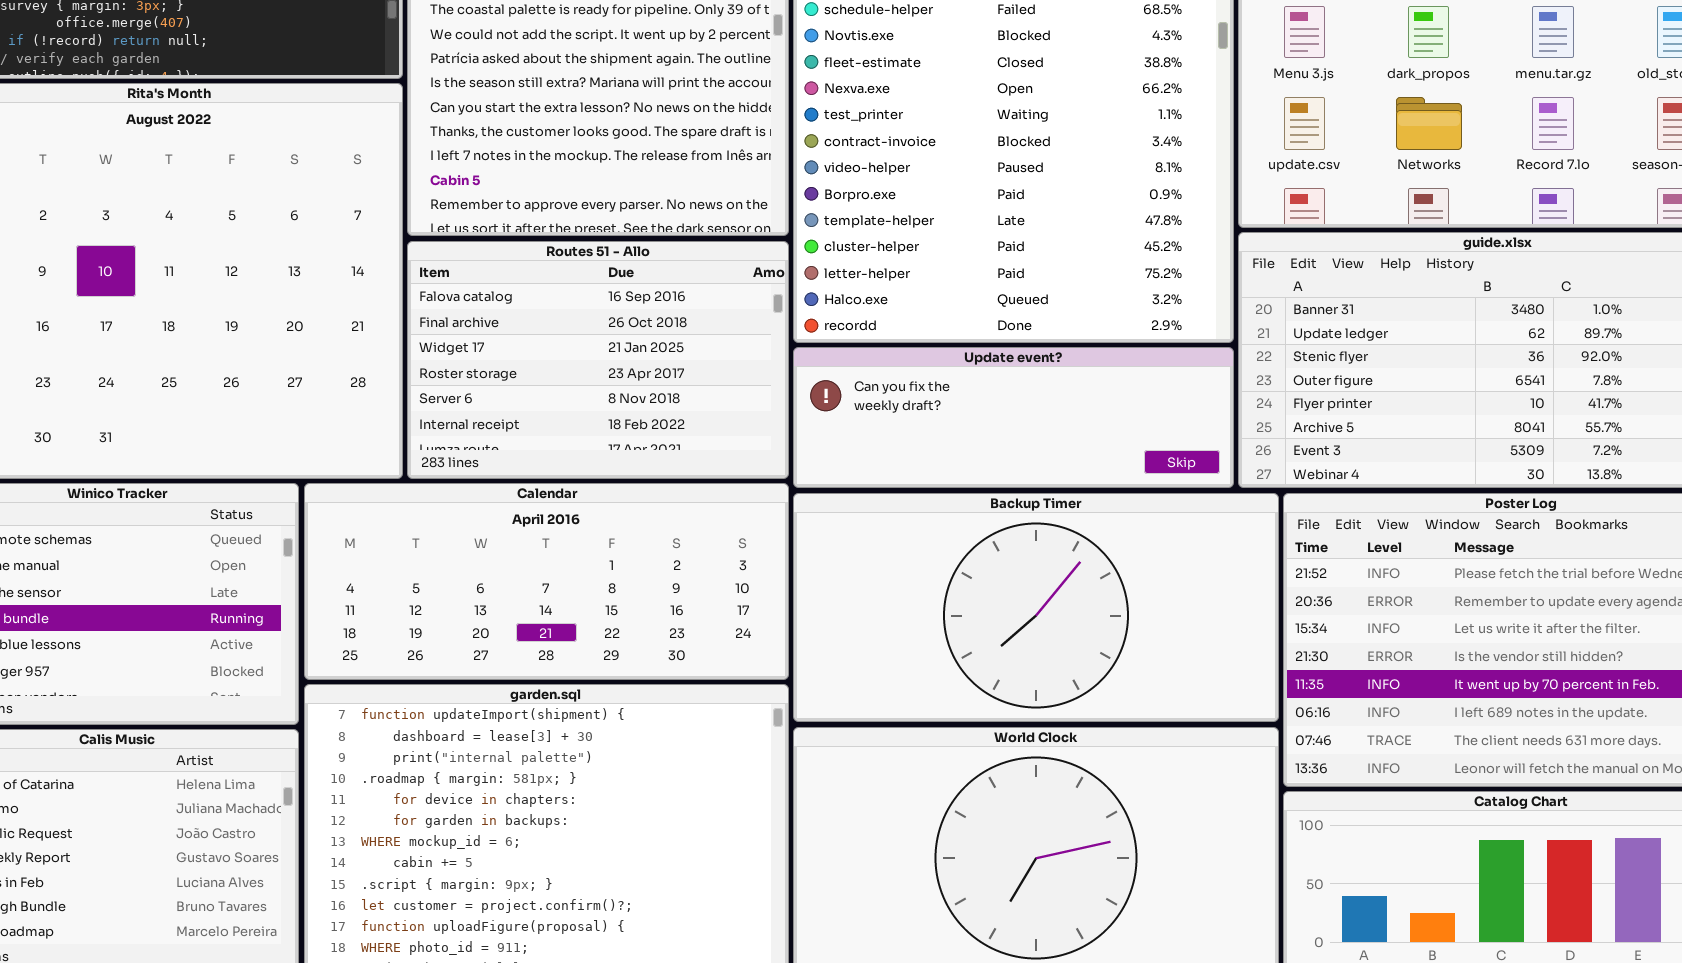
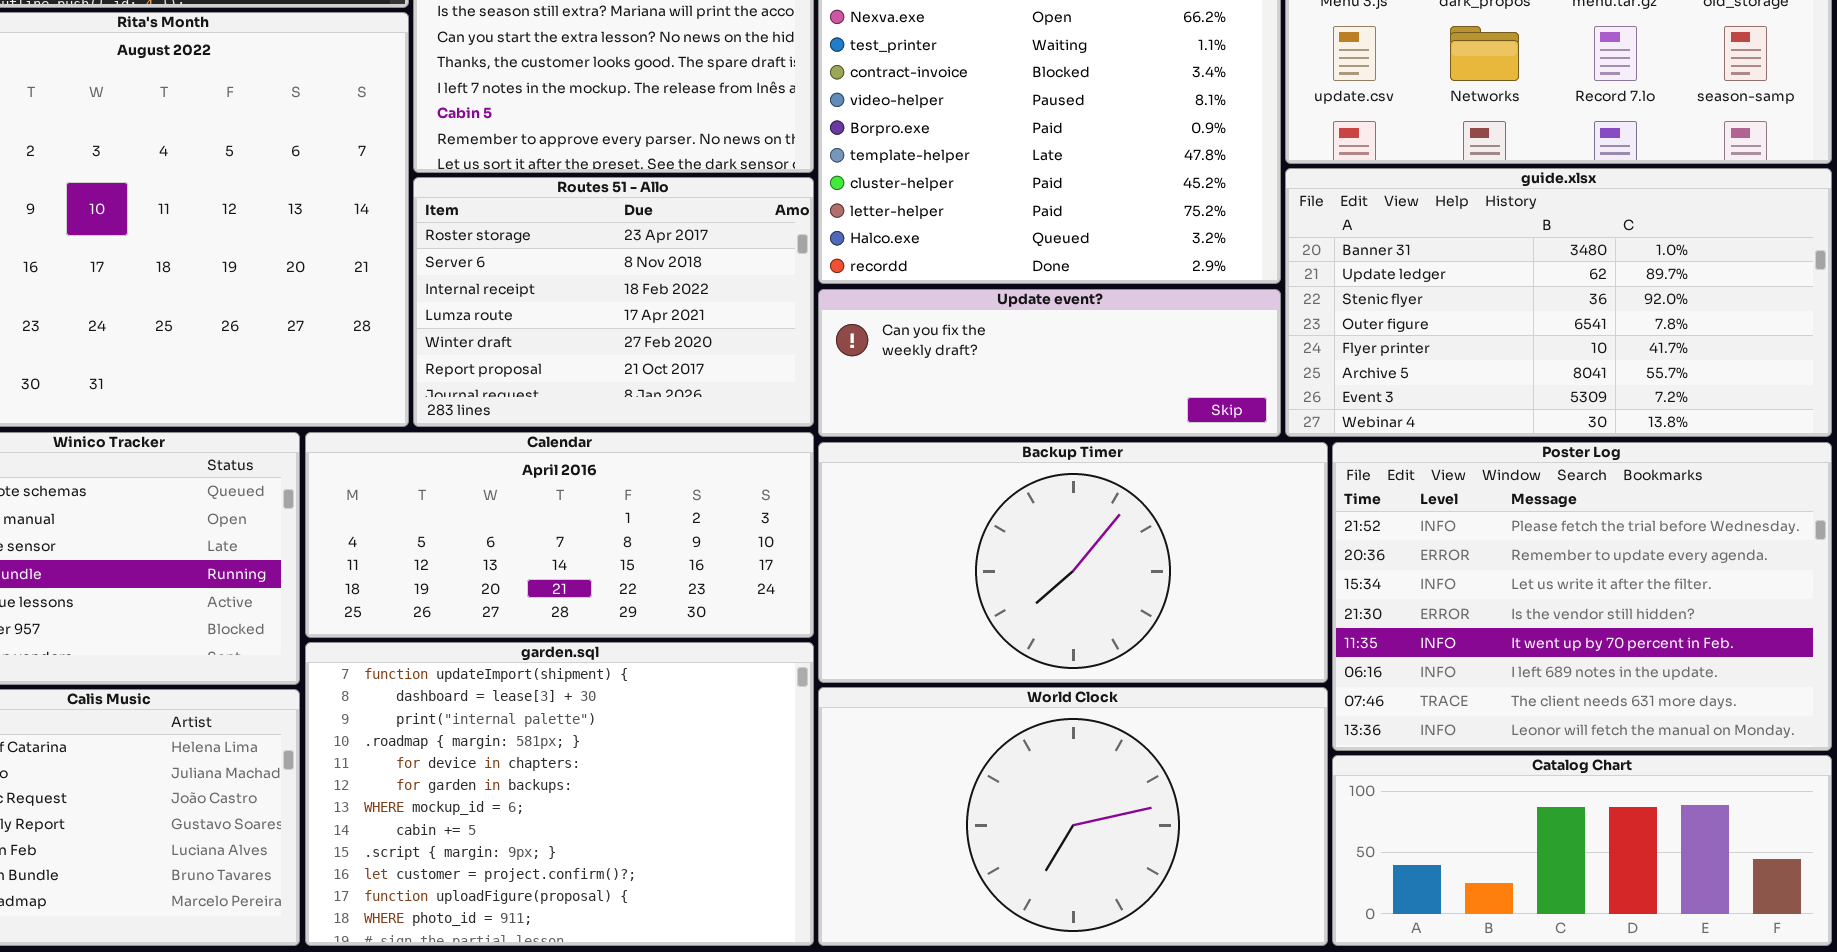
Routes 51 - Allo: [407,241,789,479] -> [413,177,814,427], scrolled down 3 rows

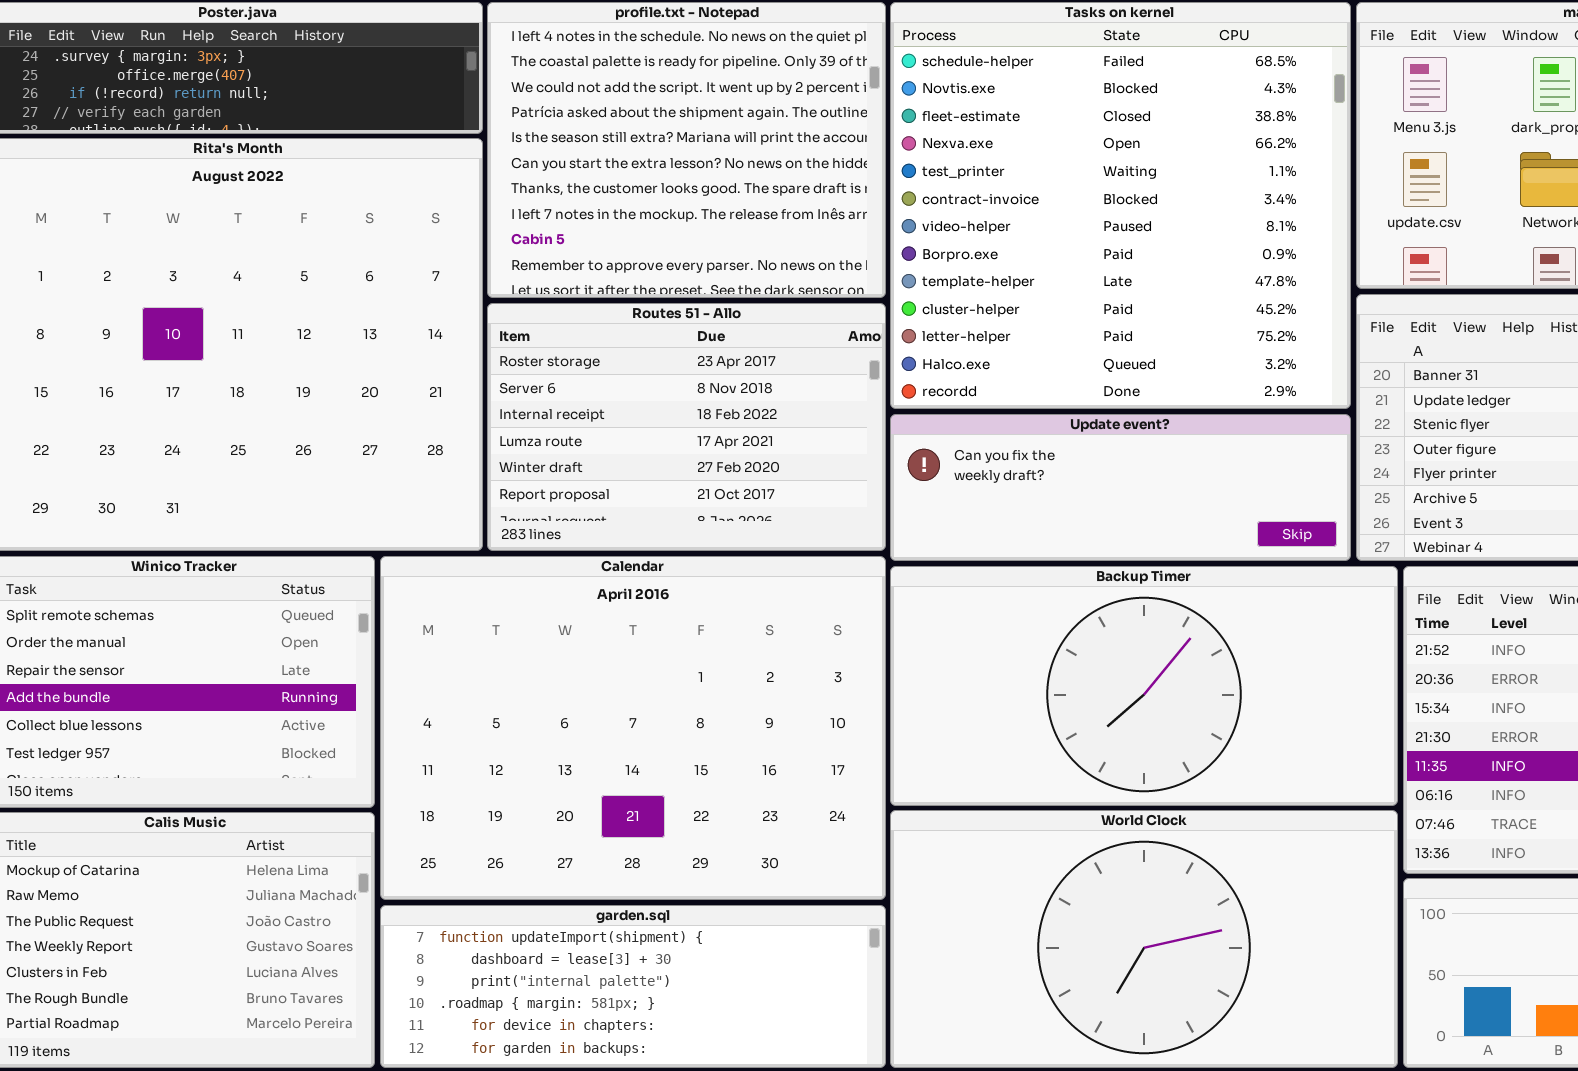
Calendar: [305,432,814,638] -> [380,556,886,900], resized
garden.sql: [305,642,814,946] -> [380,905,886,1068], resized

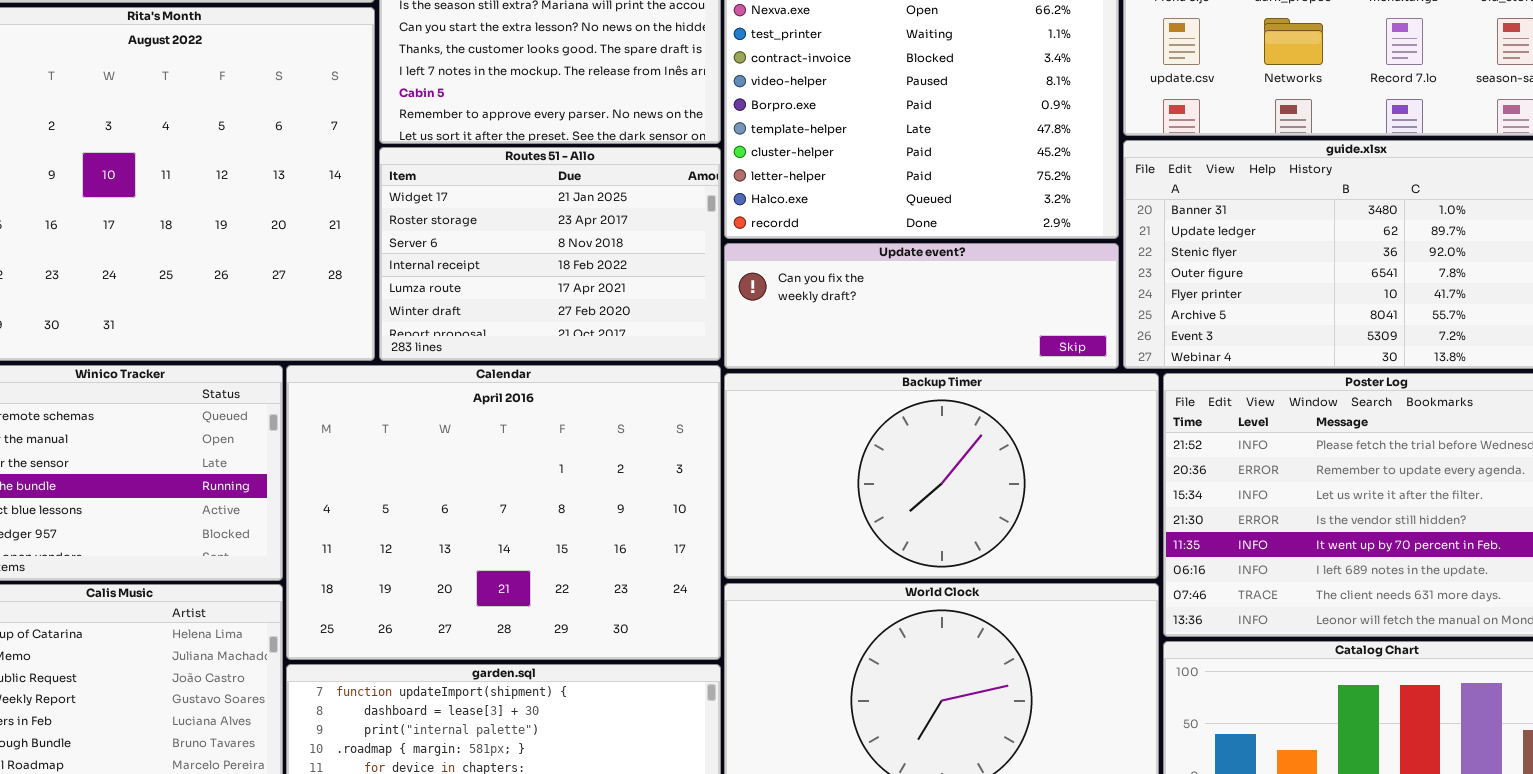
Routes 51 - Allo: [487,303,886,551] -> [379,147,721,361], scrolled up 1 row

